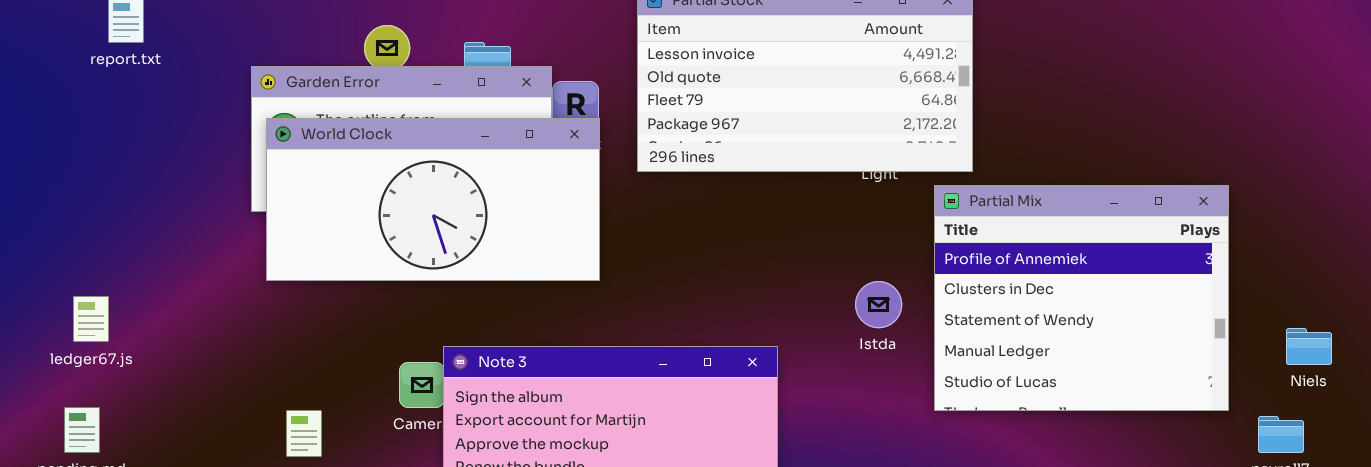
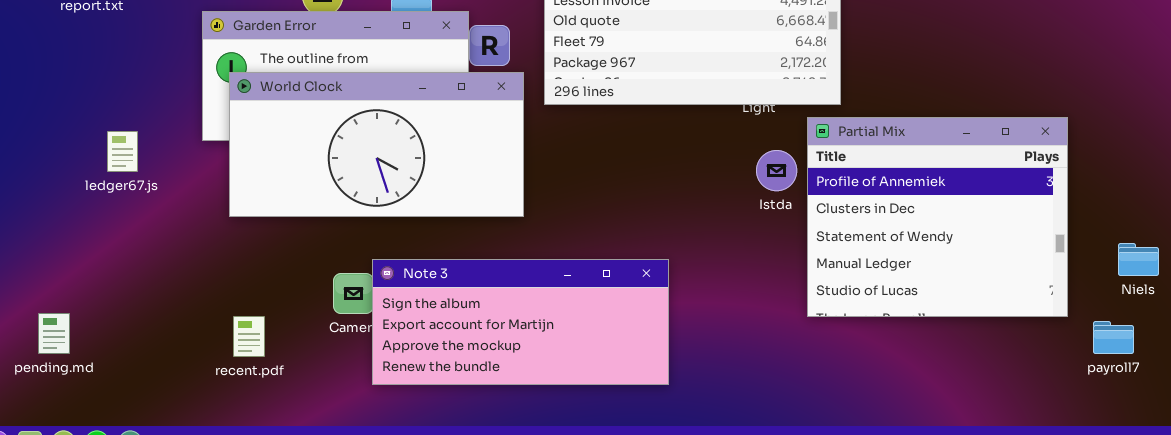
World Clock: [266,118,600,281] -> [229,72,524,217], moved
Istda: [855,281,902,328] -> [756,150,797,191], moved
ledger67.js: [73,296,109,342] -> [107,131,138,172], moved

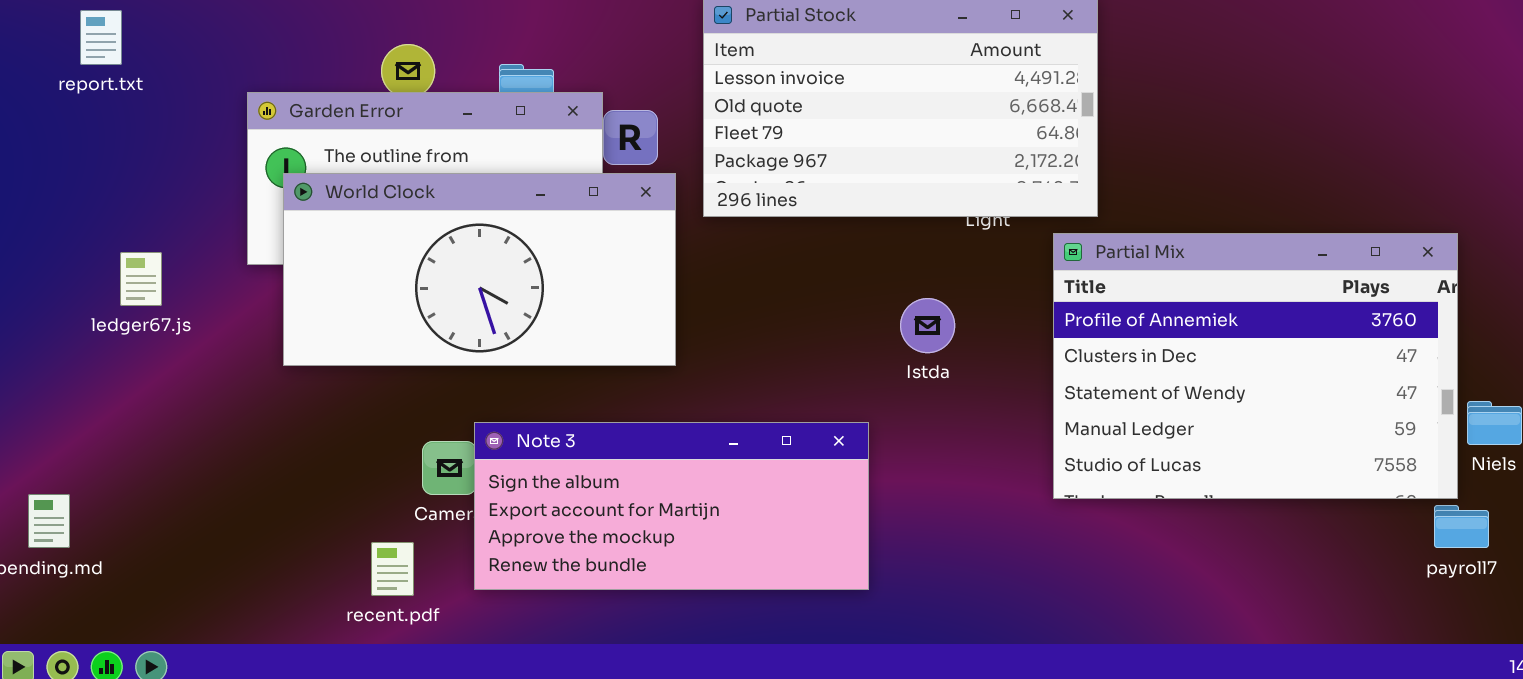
Partial Mix: [807,117,1068,317] -> [1053,233,1458,499], resized
Istda: [756,150,797,191] -> [900,298,955,353], moved
recent.pdf: [233,316,265,357] -> [371,542,414,596], moved

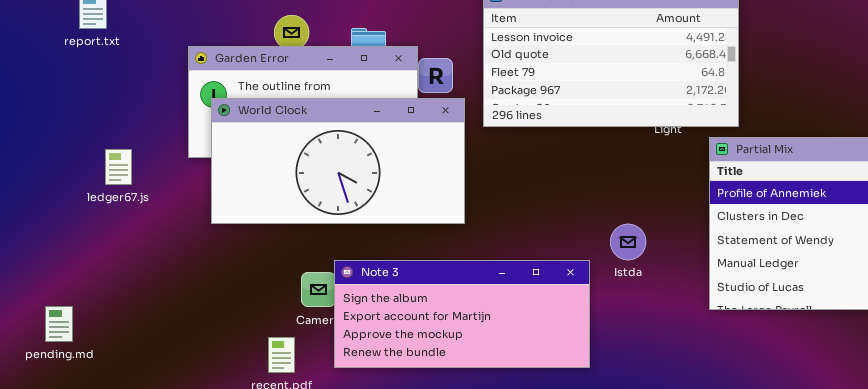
Istda: [900,298,955,353] -> [610,224,646,260], moved

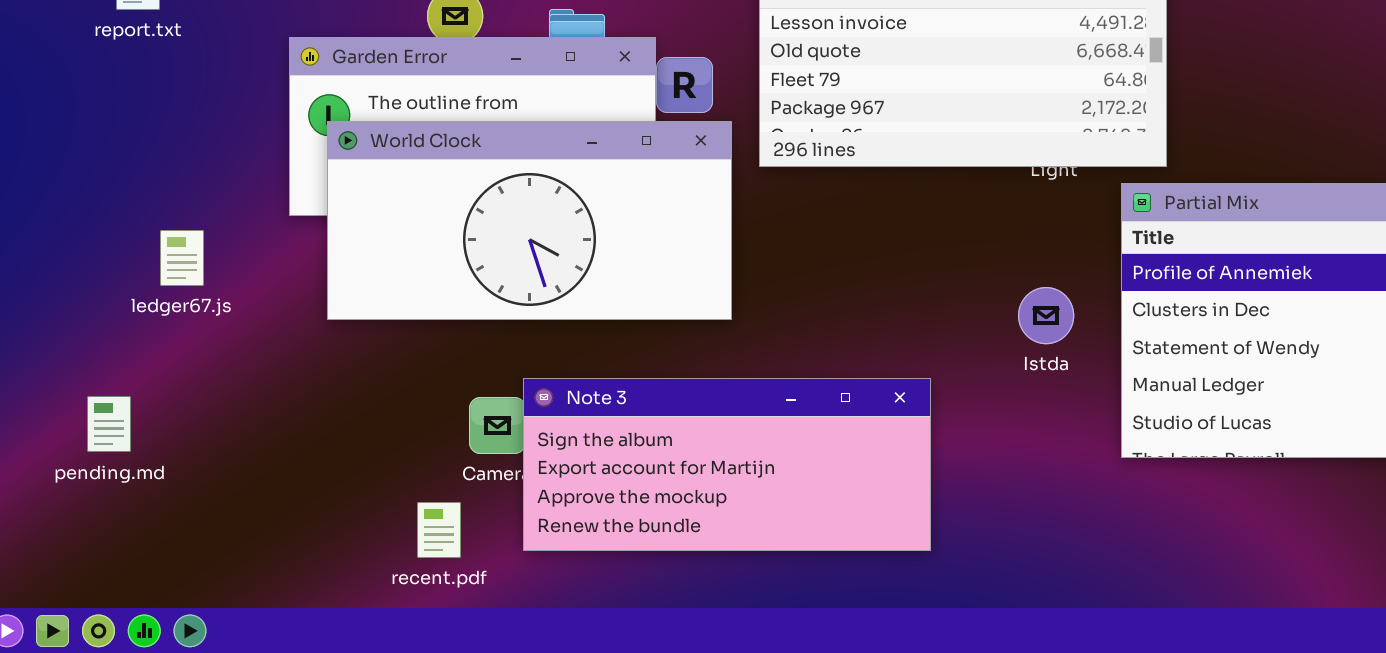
ledger67.js: [105,149,132,185] -> [160,230,204,286], moved
Istda: [610,224,646,260] -> [1018,287,1074,344], moved
pending.md: [45,306,73,342] -> [87,396,131,452], moved

